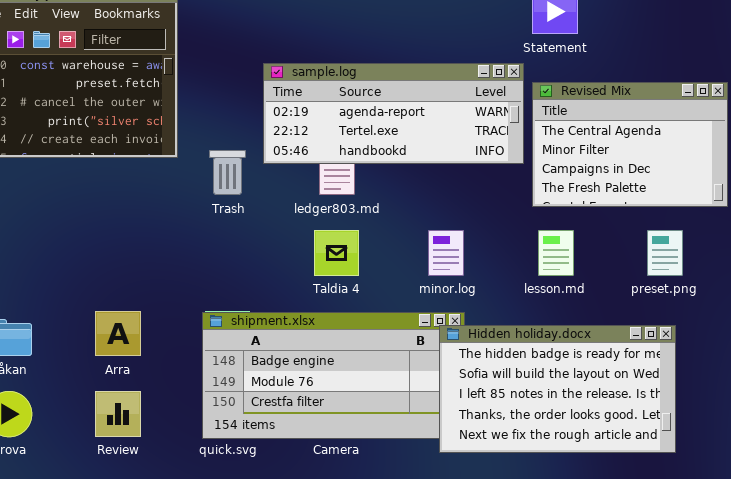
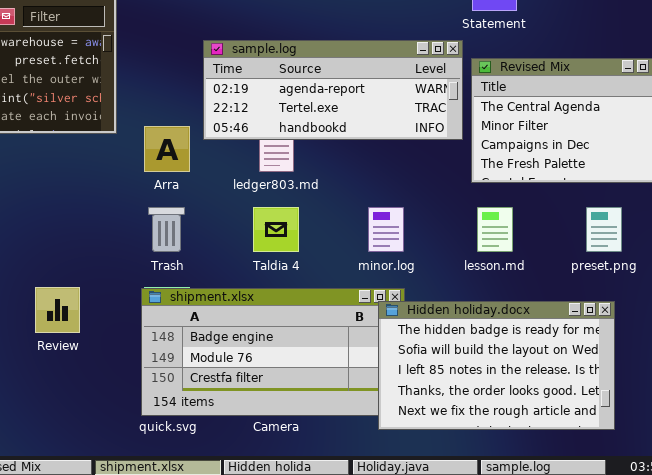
Trash: [209,150,246,195] -> [148,207,185,252], moved
Arra: [95,311,141,356] -> [144,126,190,172], moved
Review: [95,391,141,437] -> [35,287,80,333], moved

